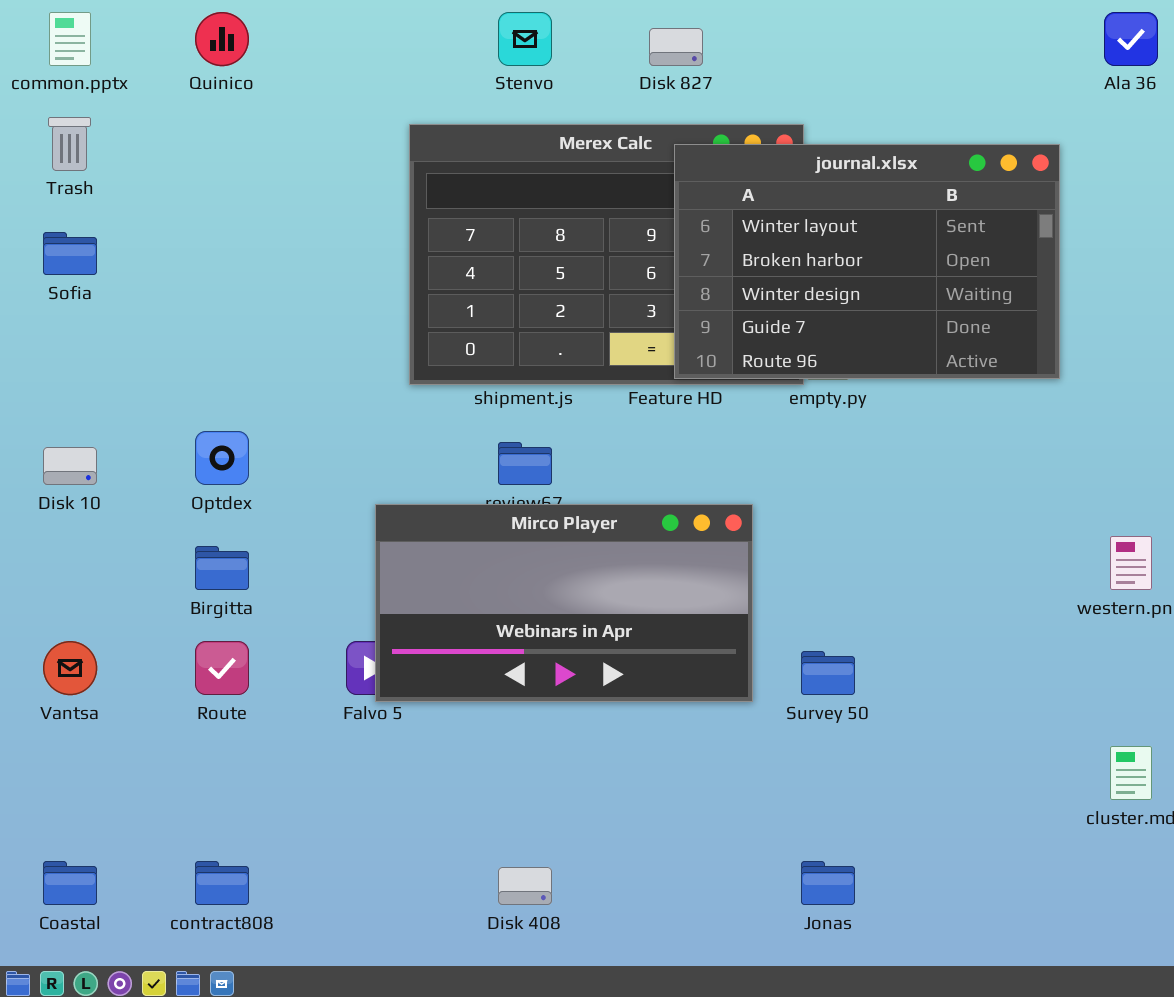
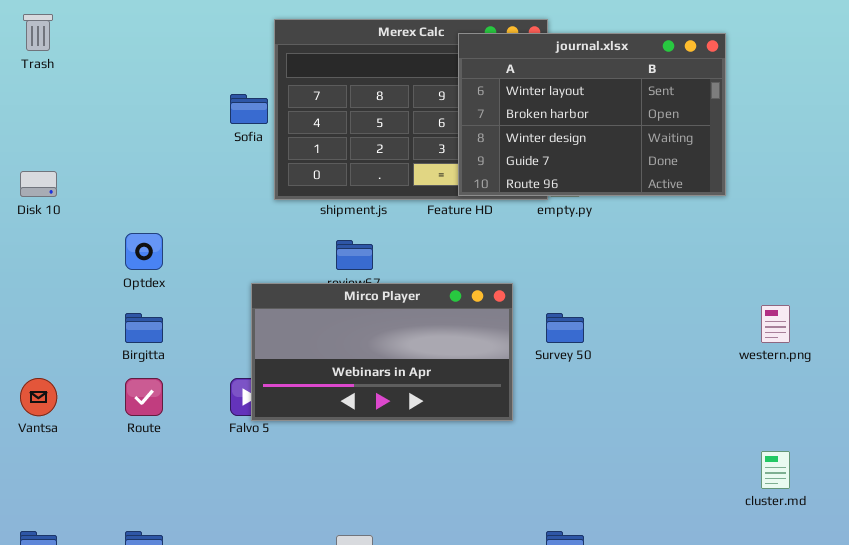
Sofia: [43,232,97,275] -> [230,94,268,124], moved
Disk 10: [43,447,97,485] -> [20,171,57,197], moved
Survey 50: [801,651,855,695] -> [546,313,584,343], moved

